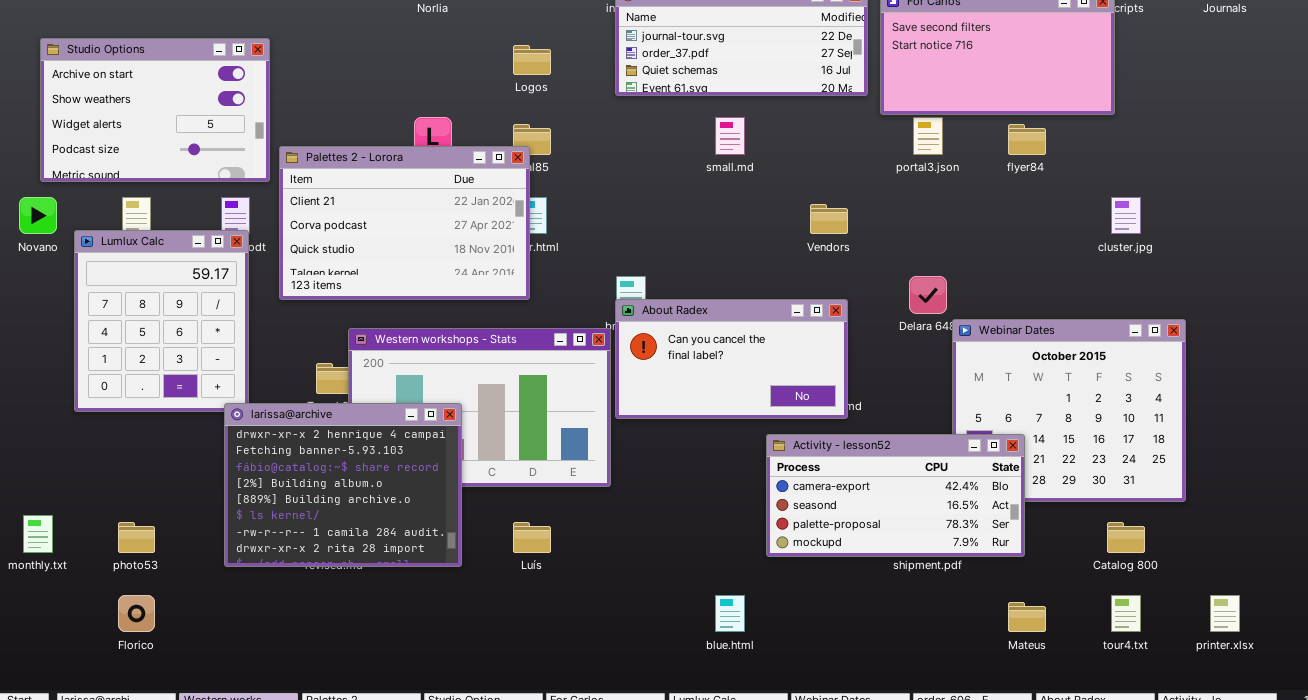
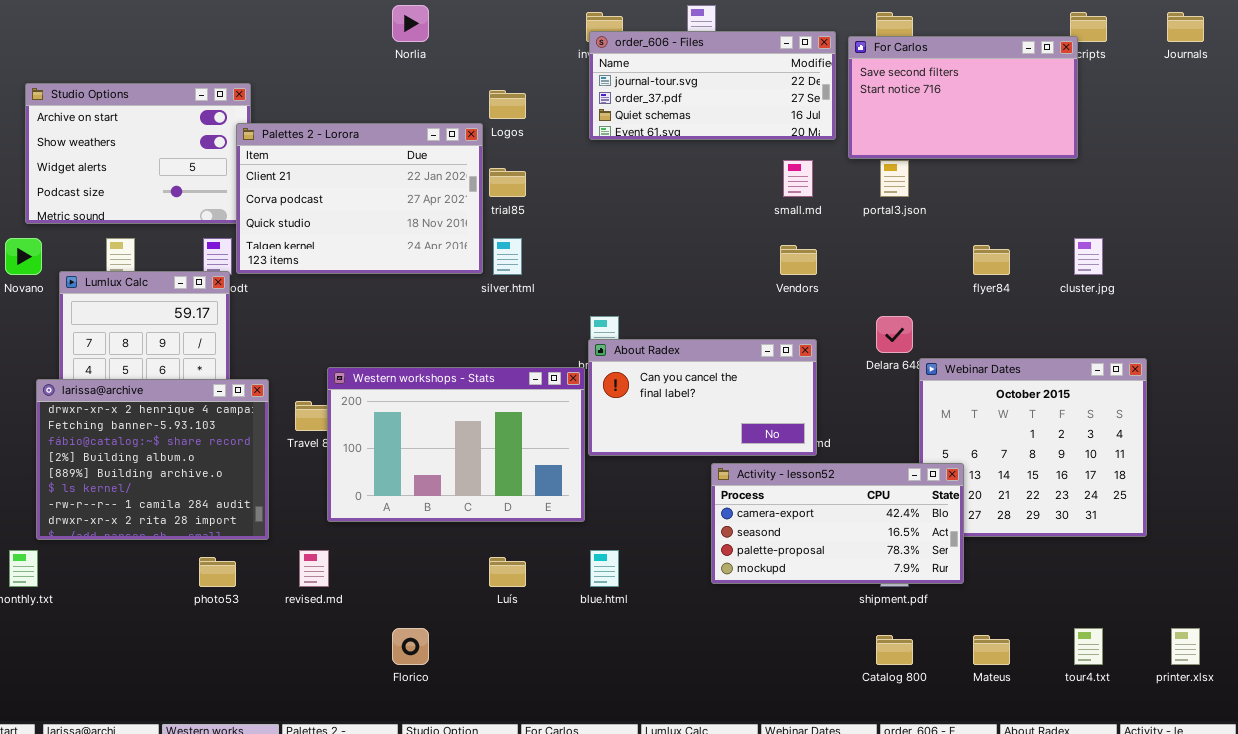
small.md: [715,117,745,155] -> [783,160,813,197], moved
flyer84: [1008,124,1046,155] -> [973,245,1010,275], moved
Palettes 2 - Lorora: [279,146,530,300] -> [236,123,483,274], moved
larissa@archive: [224,403,462,567] -> [36,379,269,540], moved
Activity - lesson52: [766,434,1025,557] -> [711,463,964,584], moved
photo53: [118,522,155,553] -> [199,557,236,587], moved
Catalog 800: [1107,522,1145,553] -> [876,635,913,665], moved
Florico: [118,595,155,632] -> [392,628,429,665], moved
blue.html: [715,595,745,632] -> [590,550,619,587], moved

